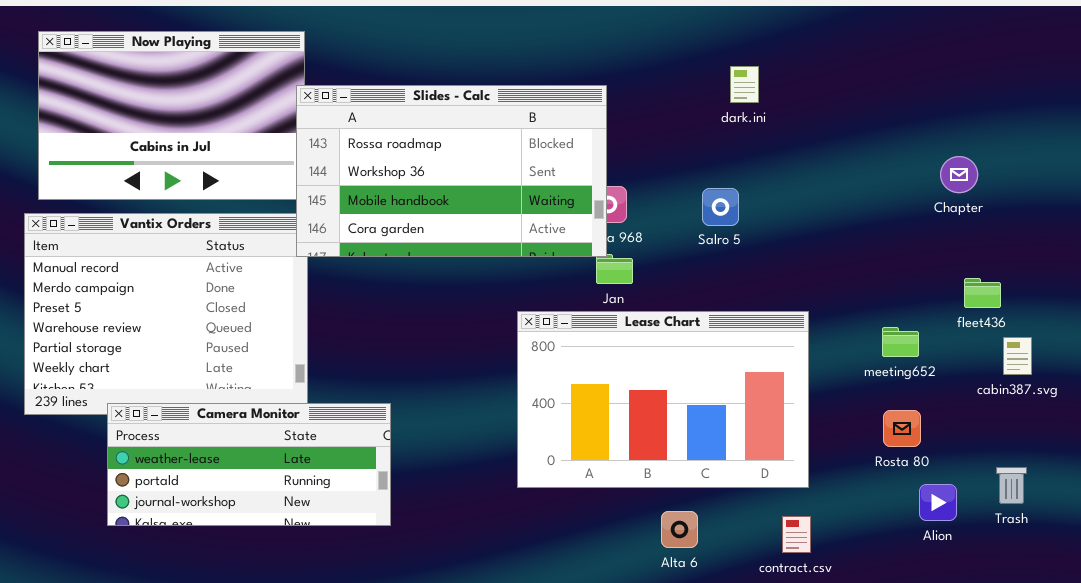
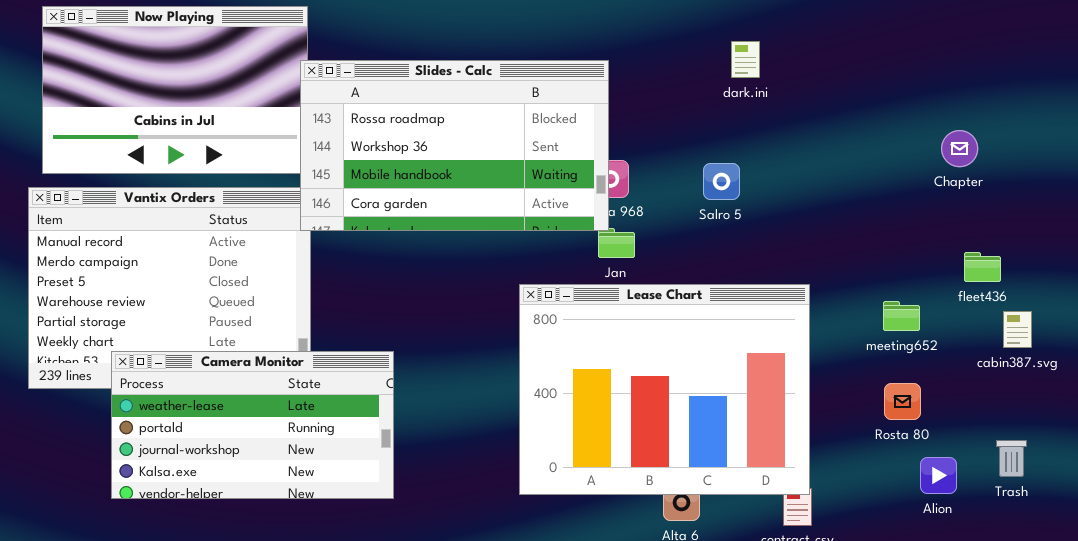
Lease Chart: [517,311,809,488] -> [519,284,810,495], resized
Camera Monitor: [107,403,391,526] -> [111,351,394,499], resized

